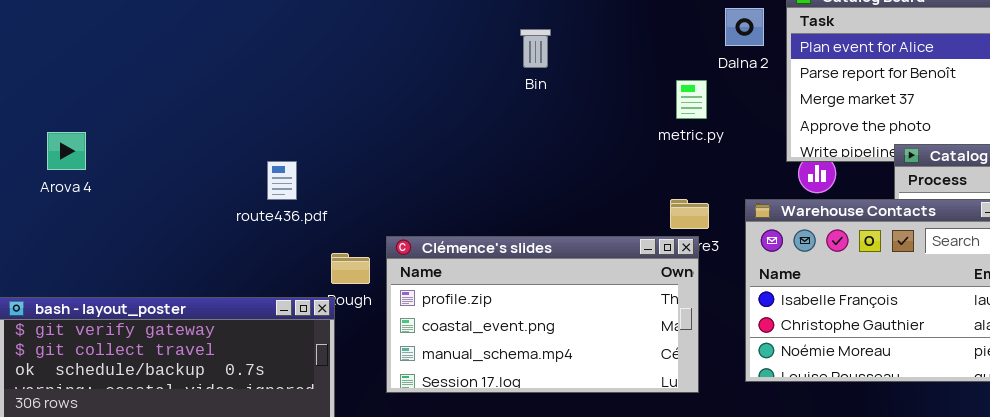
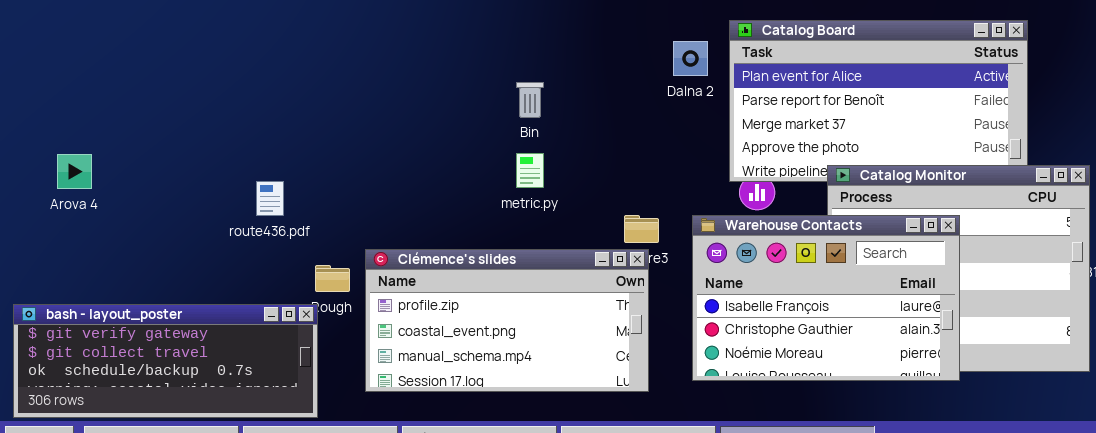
Bin: [520,29,551,68] -> [516,82,544,118], moved
metric.py: [676,80,707,119] -> [516,153,544,188], moved

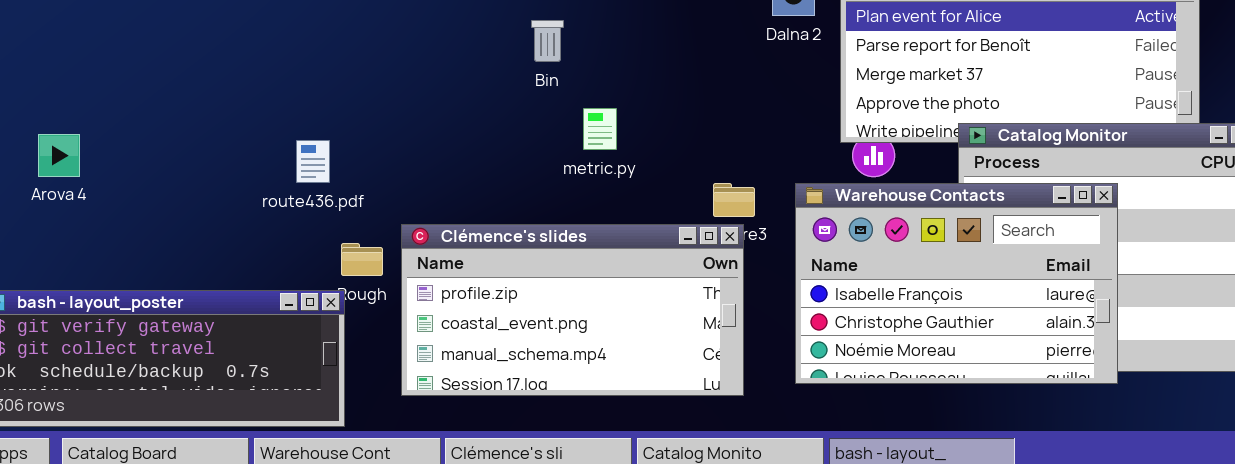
Bin: [516,82,544,118] -> [531,20,564,62], moved
Arova 4: [57,154,92,189] -> [38,134,80,177], moved
route436.pdf: [256,181,284,216] -> [296,140,330,183], moved

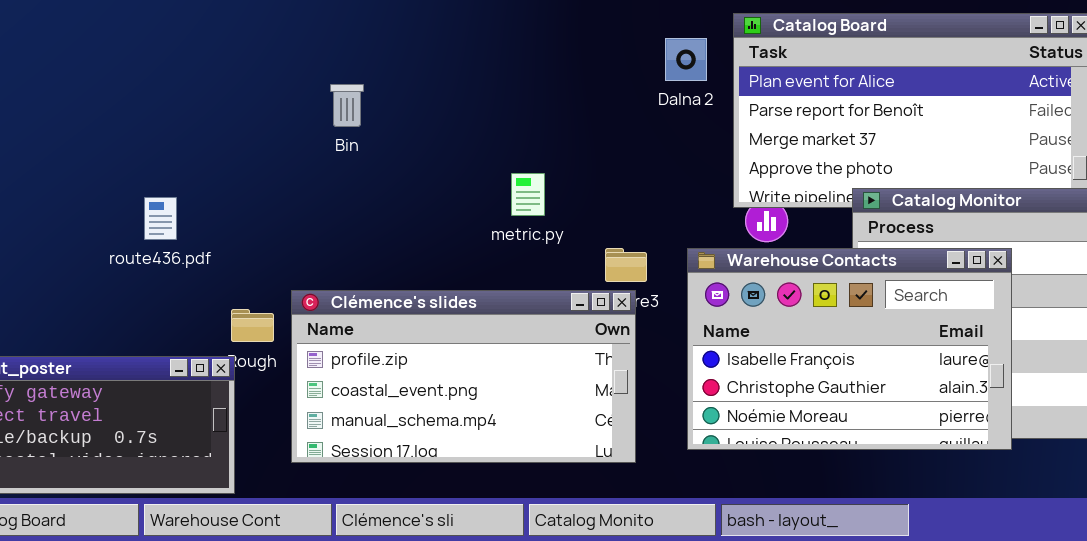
Bin: [531,20,564,62] -> [330,84,364,127], moved
metric.py: [583,108,617,150] -> [511,173,545,216], moved
route436.pdf: [296,140,330,183] -> [144,197,177,240], moved

